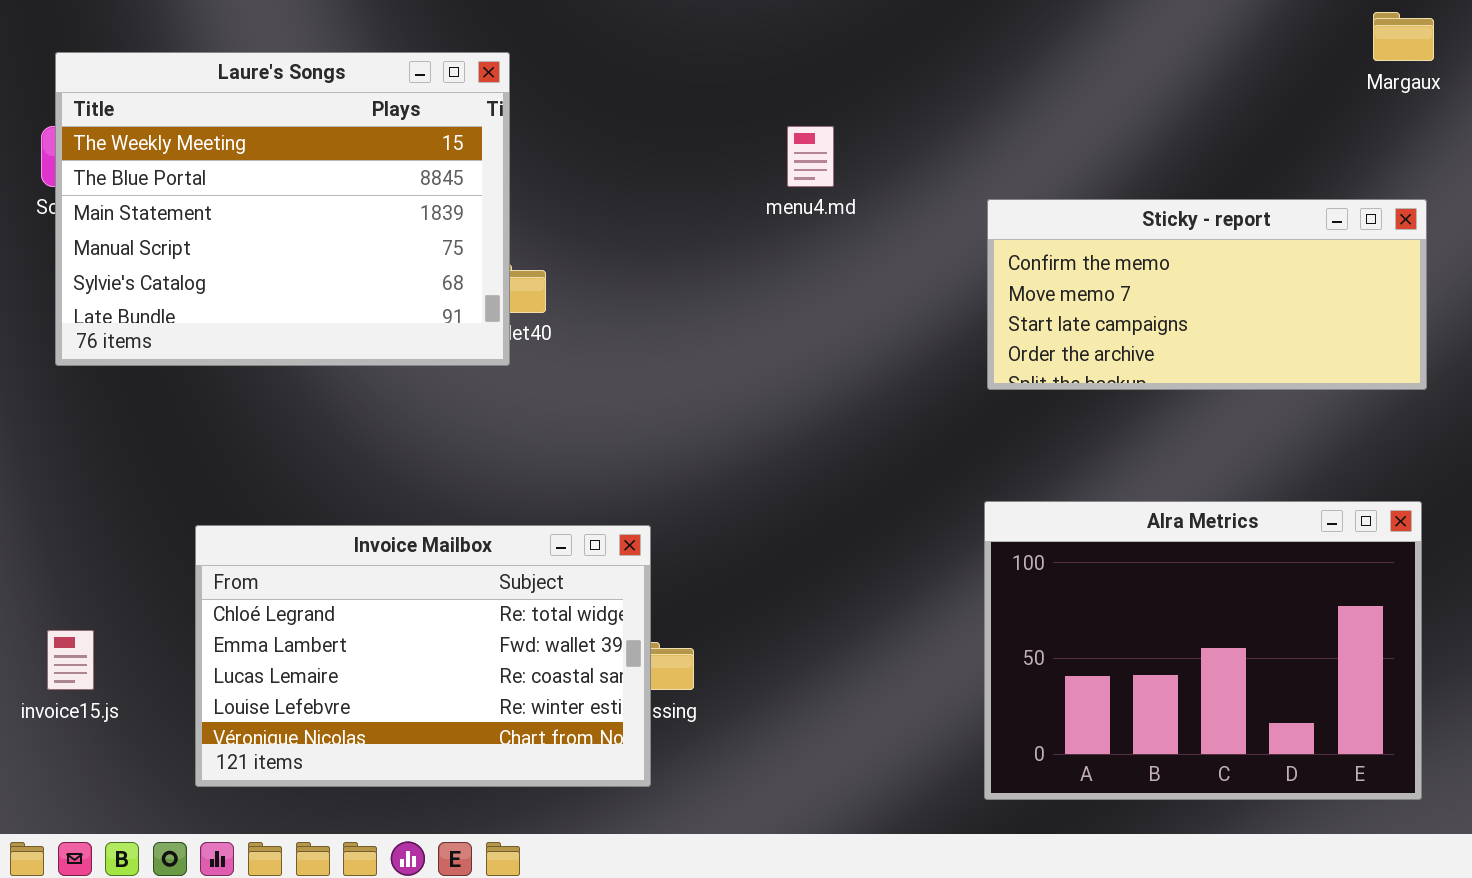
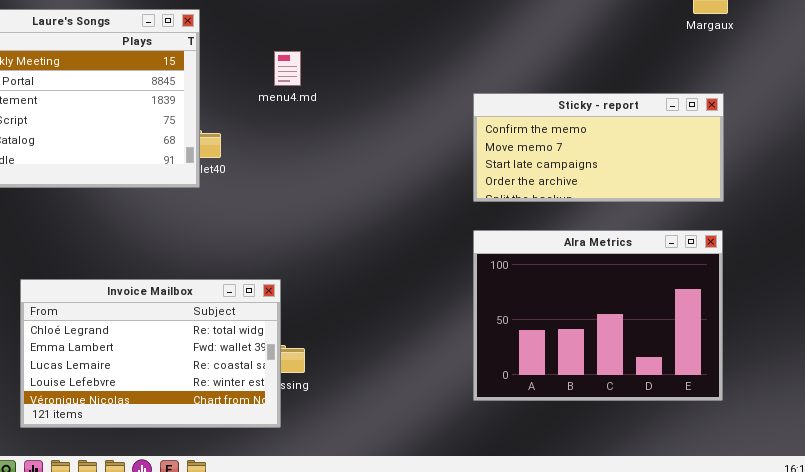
menu4.md: [787,126,834,187] -> [274,51,301,86], moved
Alra Metrics: [984,501,1422,800] -> [473,230,723,401], moved

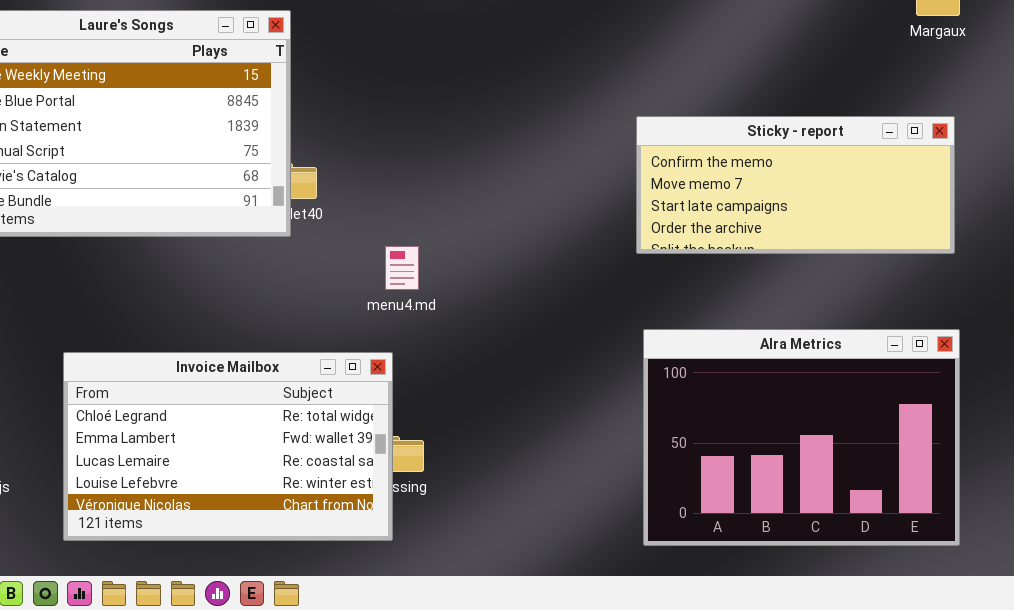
menu4.md: [274,51,301,86] -> [385,246,419,290], moved
Alra Metrics: [473,230,723,401] -> [643,329,960,546], moved

